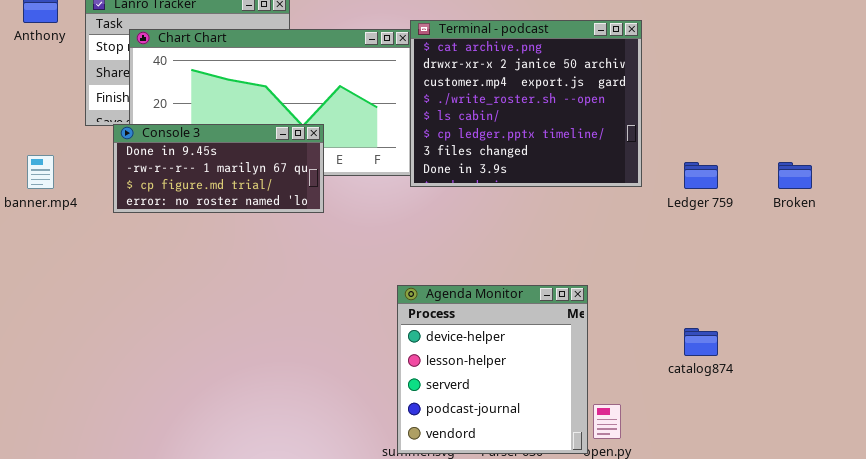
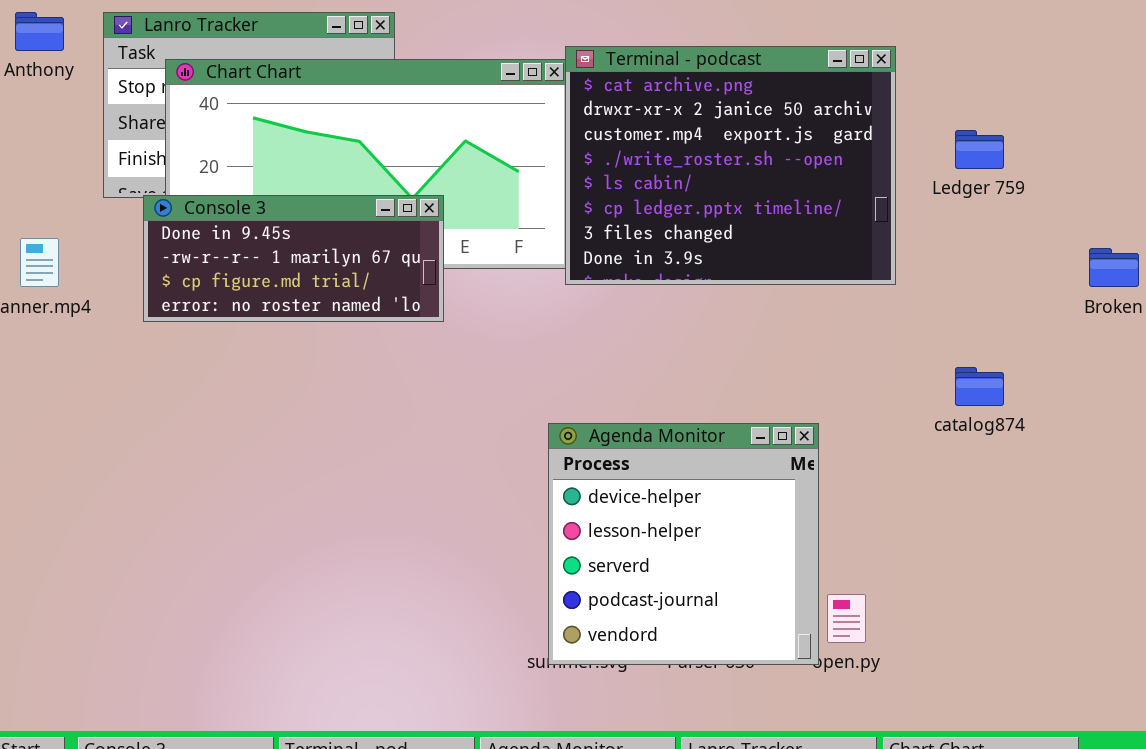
Ledger 759: [684,162,718,189] -> [955,130,1004,169], moved
catalog874: [684,328,718,356] -> [955,367,1004,406], moved

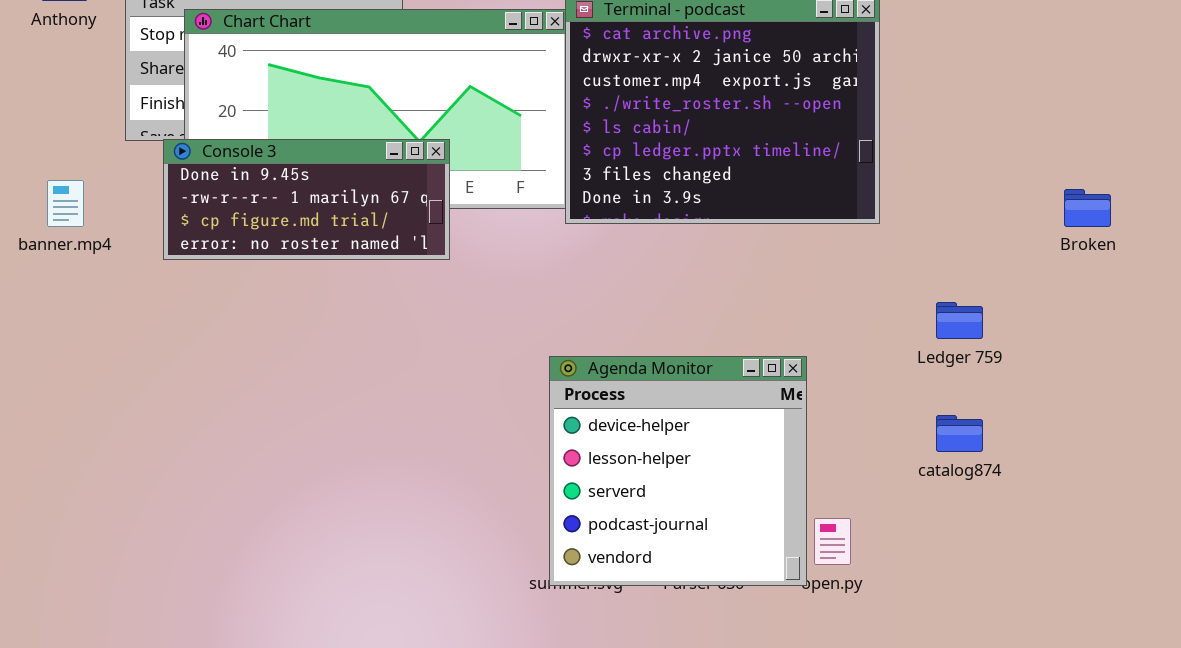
Ledger 759: [955,130,1004,169] -> [936,302,983,339], moved
catalog874: [955,367,1004,406] -> [936,415,983,452], moved

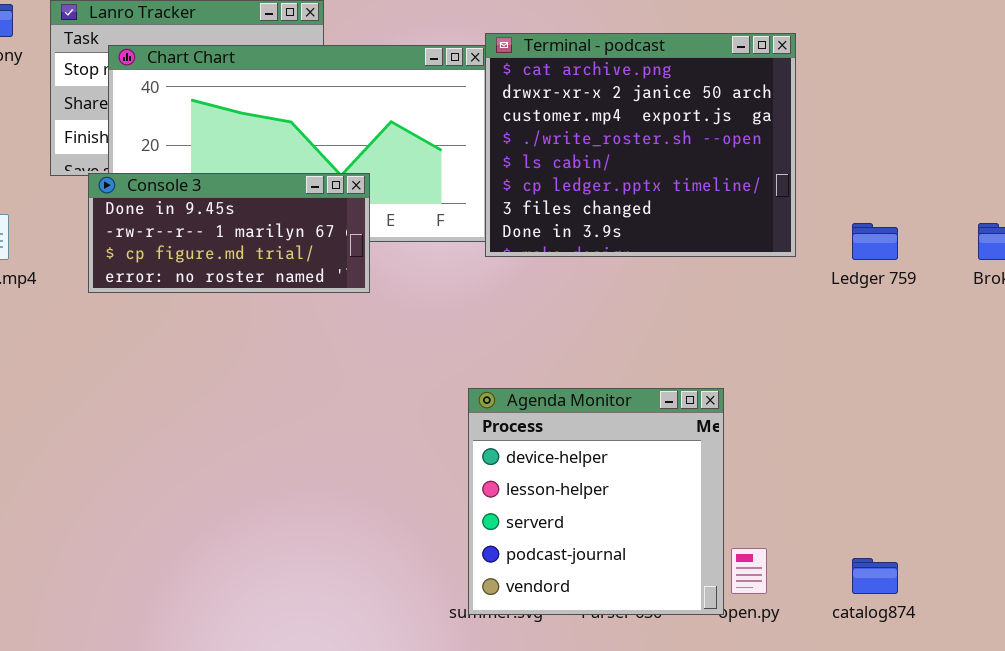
Ledger 759: [936,302,983,339] -> [852,223,898,260], moved
catalog874: [936,415,983,452] -> [852,558,898,594], moved

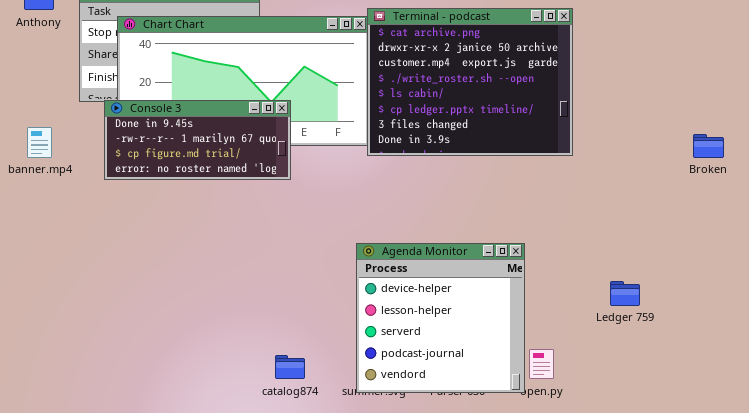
Ledger 759: [852,223,898,260] -> [610,281,640,306], moved
catalog874: [852,558,898,594] -> [275,355,305,379], moved

